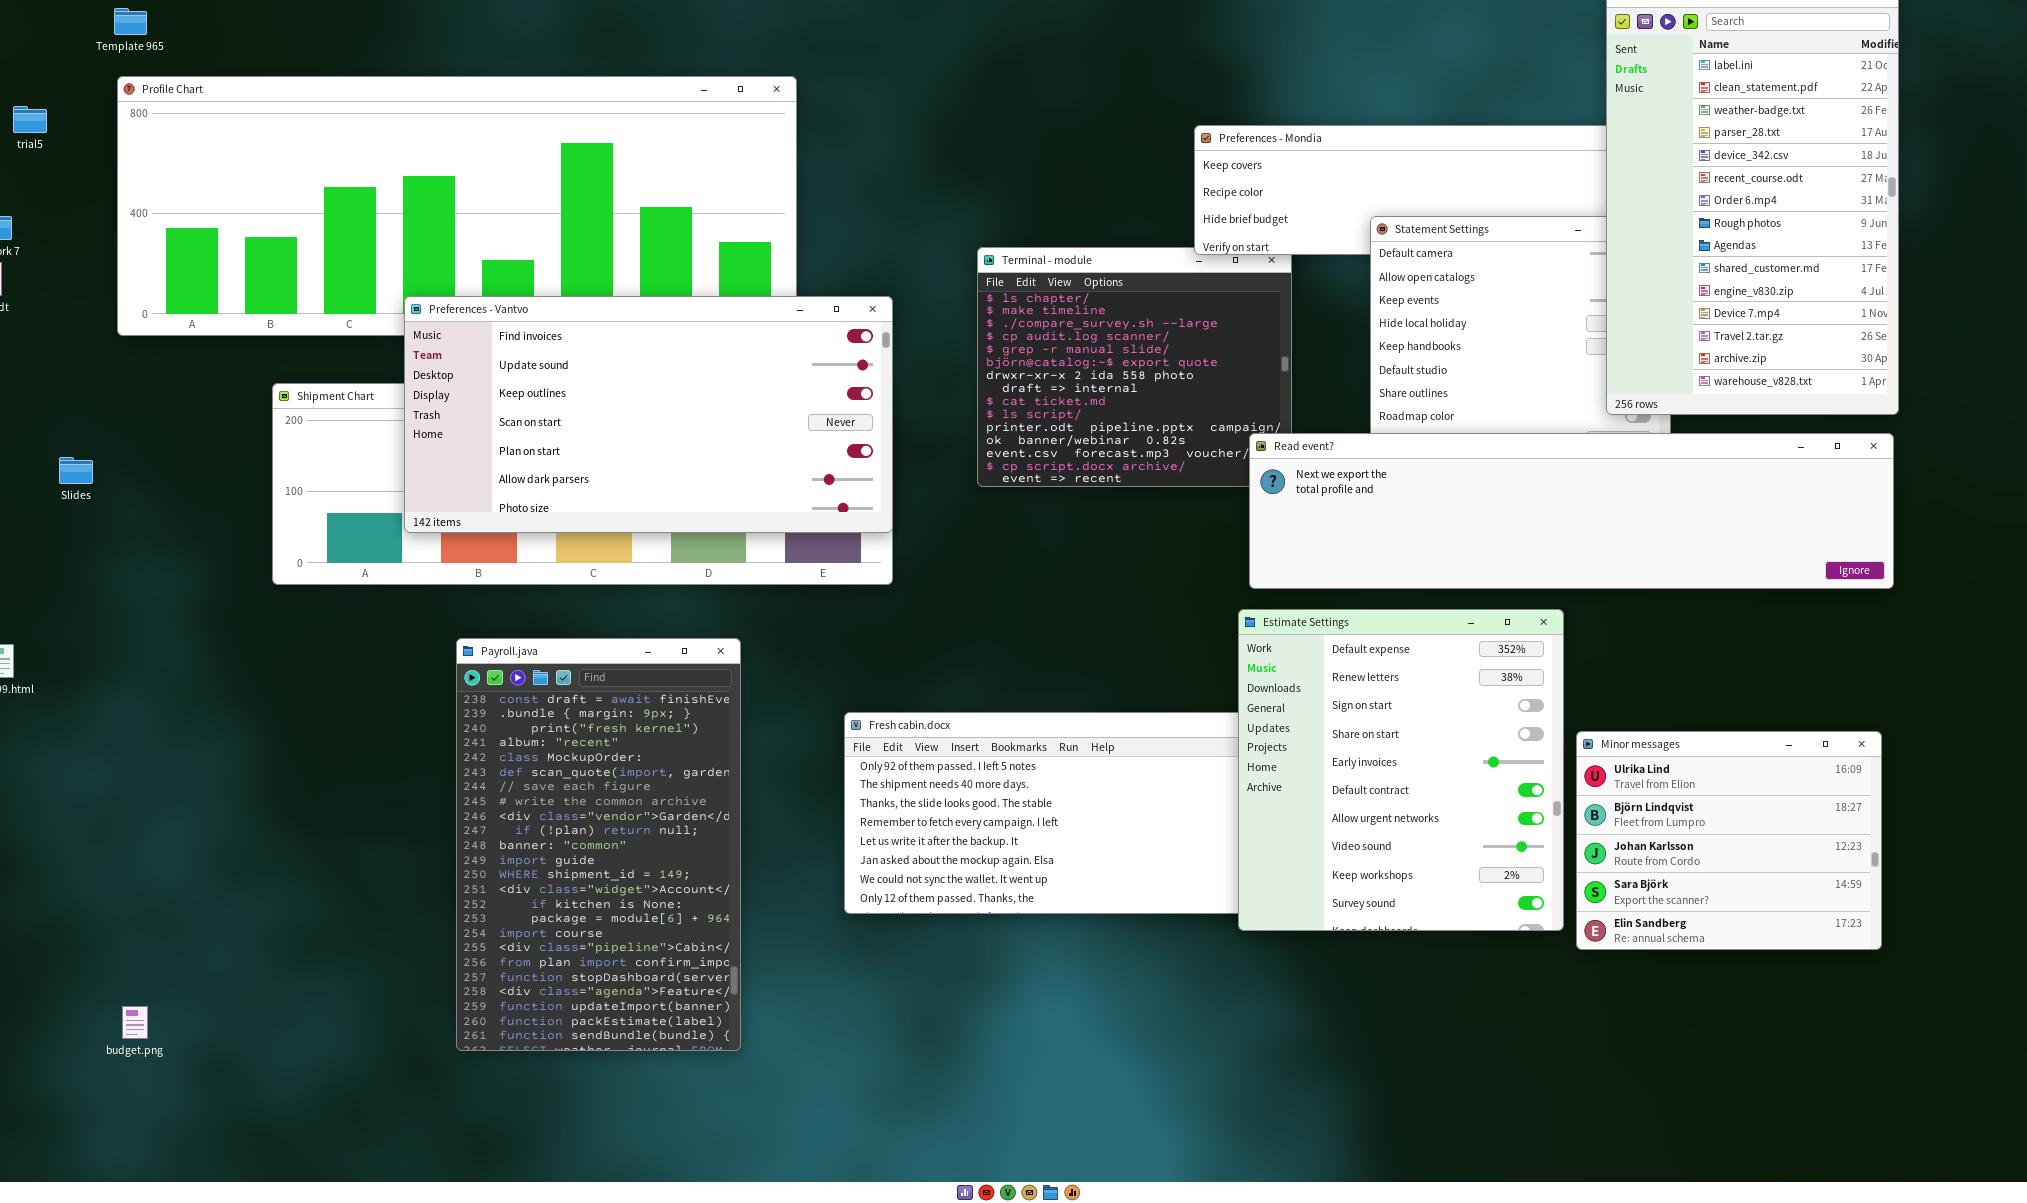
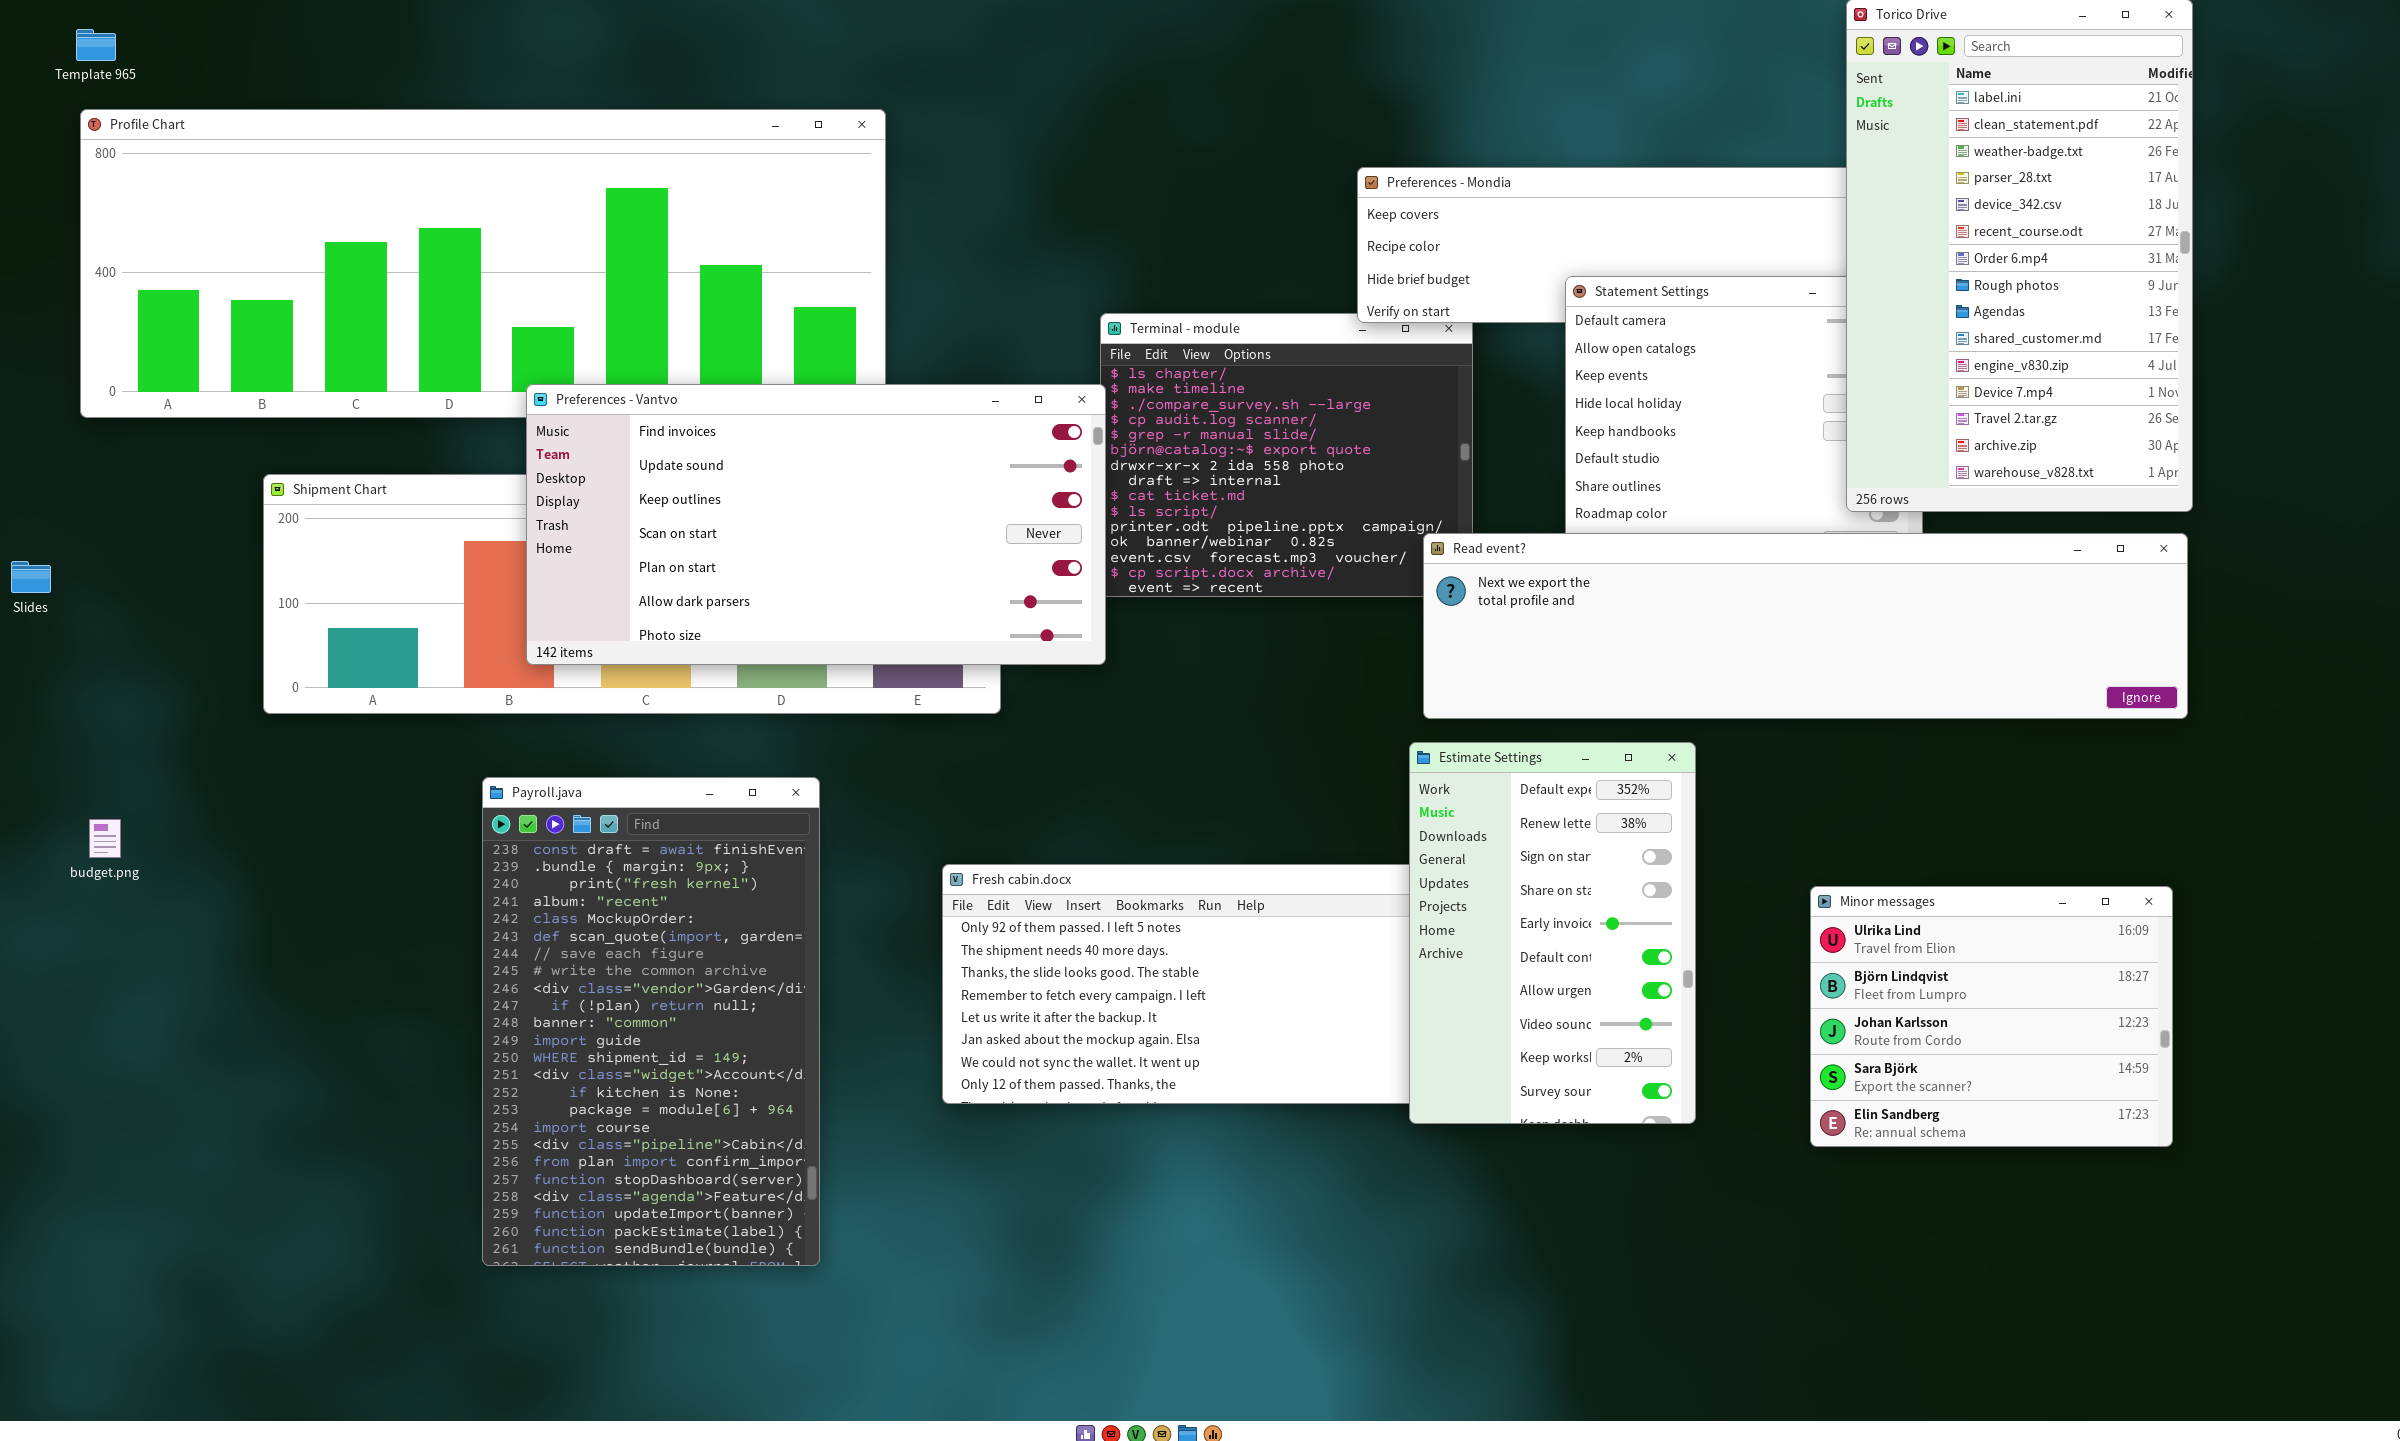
Preferences - Vantvo: [404,296,893,533] -> [526,384,1106,665], moved
Estimate Settings: [1238,609,1564,931] -> [1409,742,1696,1124], resized
budget.png: [122,1006,148,1039] -> [89,819,121,858], moved

